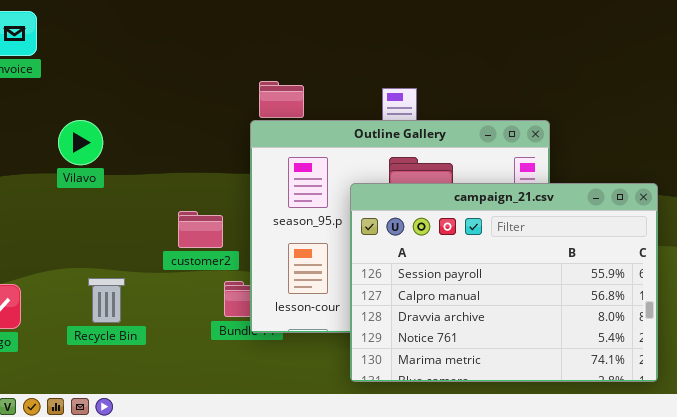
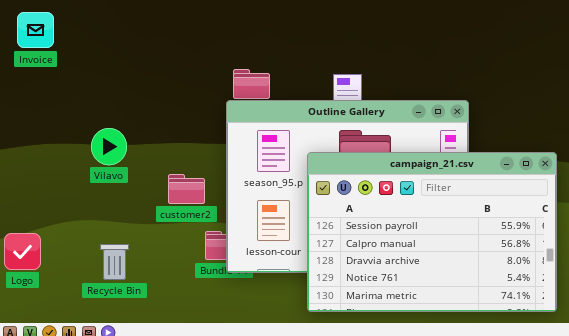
Vilavo: [58,120,103,165] -> [91,128,127,165], moved
Recycle Bin: [88,278,125,323] -> [100,244,129,280], moved

